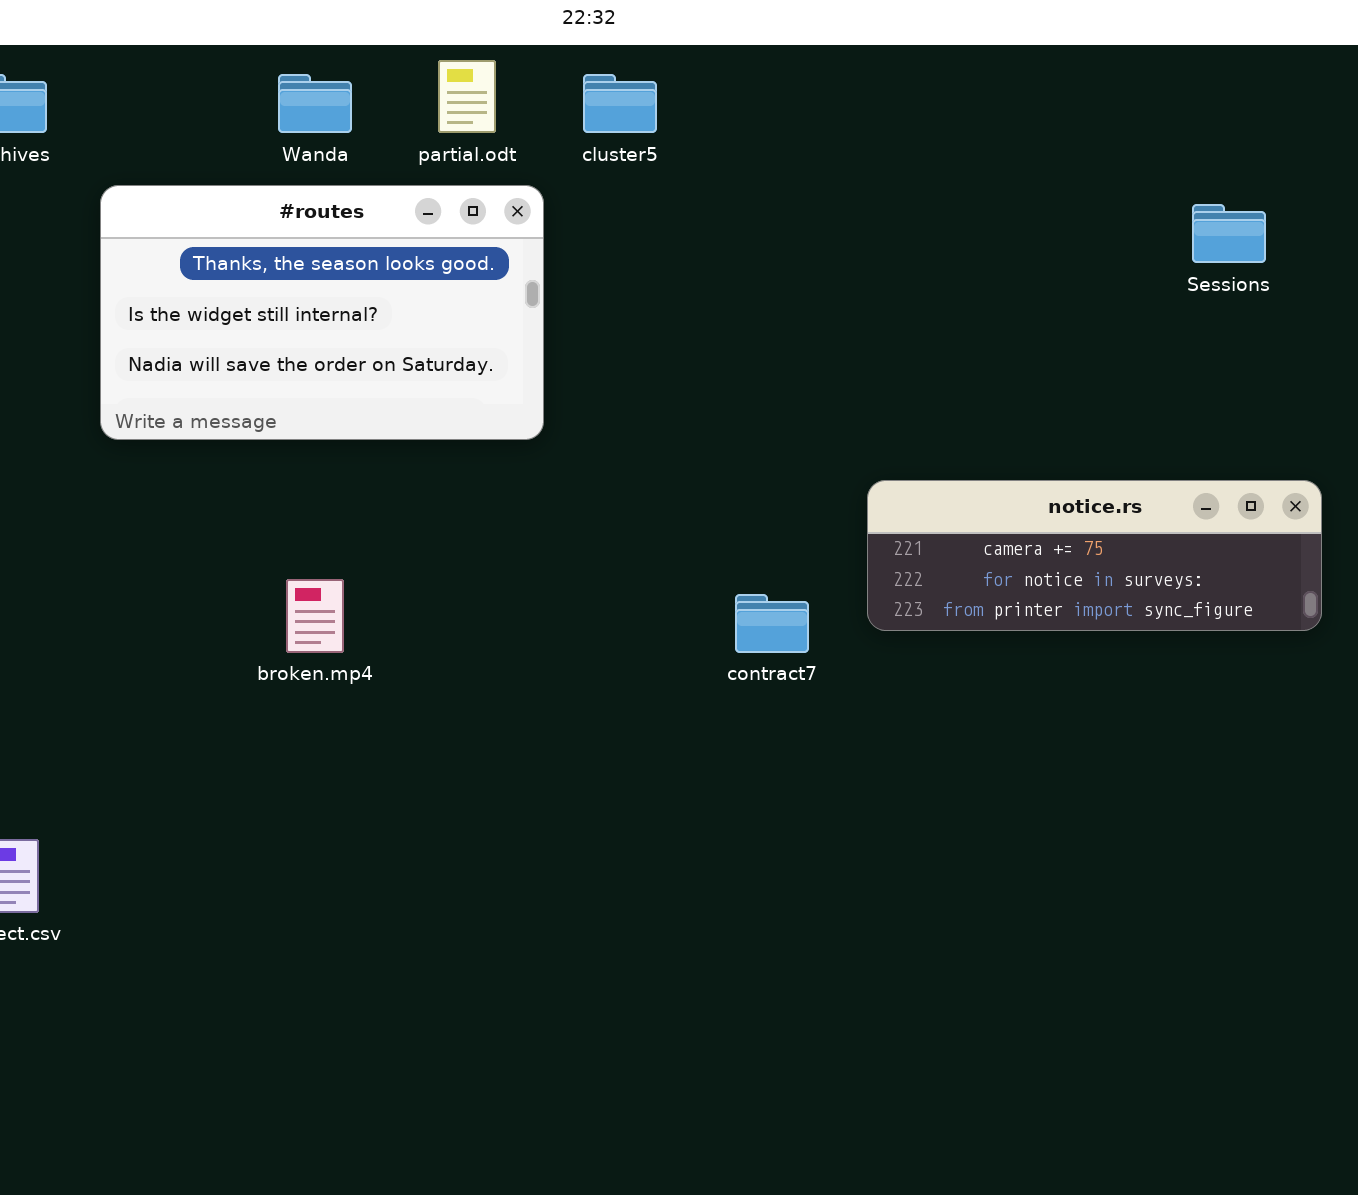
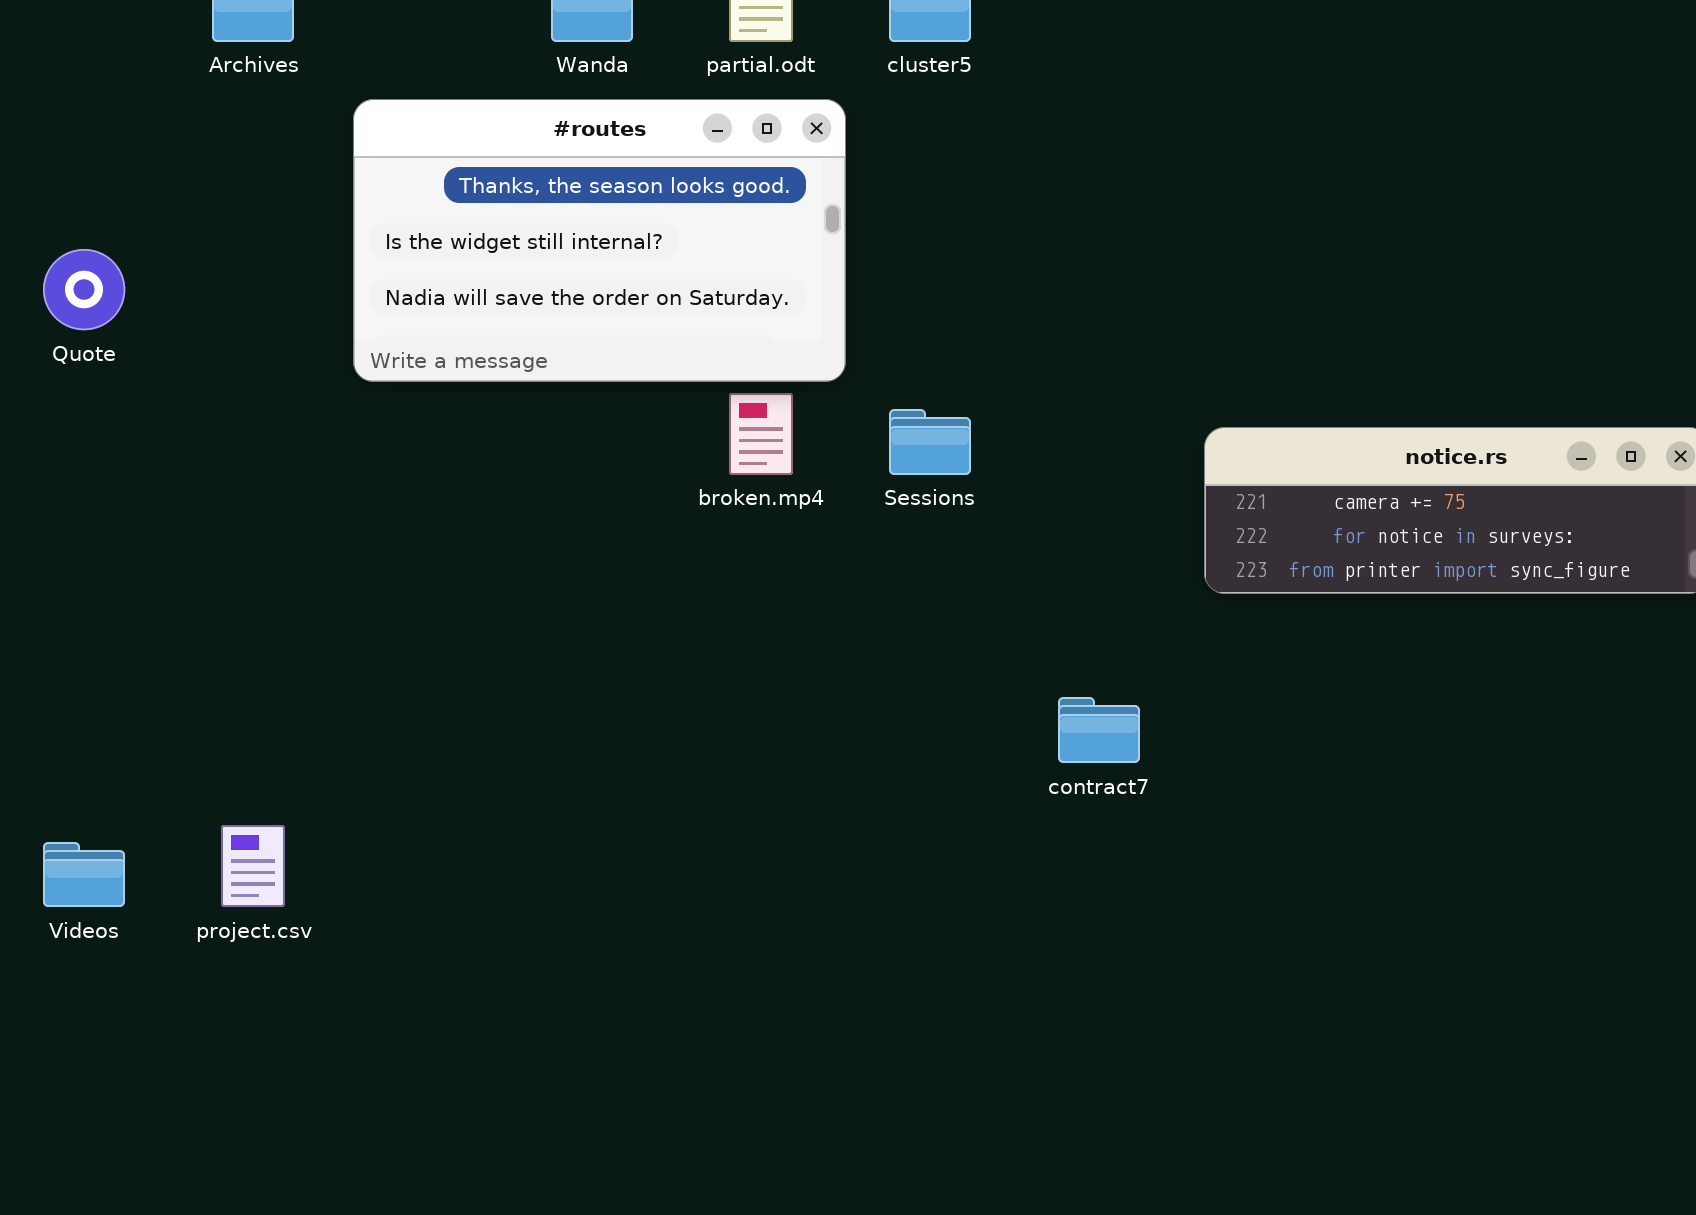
Sessions: [1192,204,1266,263] -> [889,409,971,475], moved
broken.mp4: [286,579,344,653] -> [729,393,793,475], moved
contract7: [735,594,809,653] -> [1058,697,1140,763], moved

